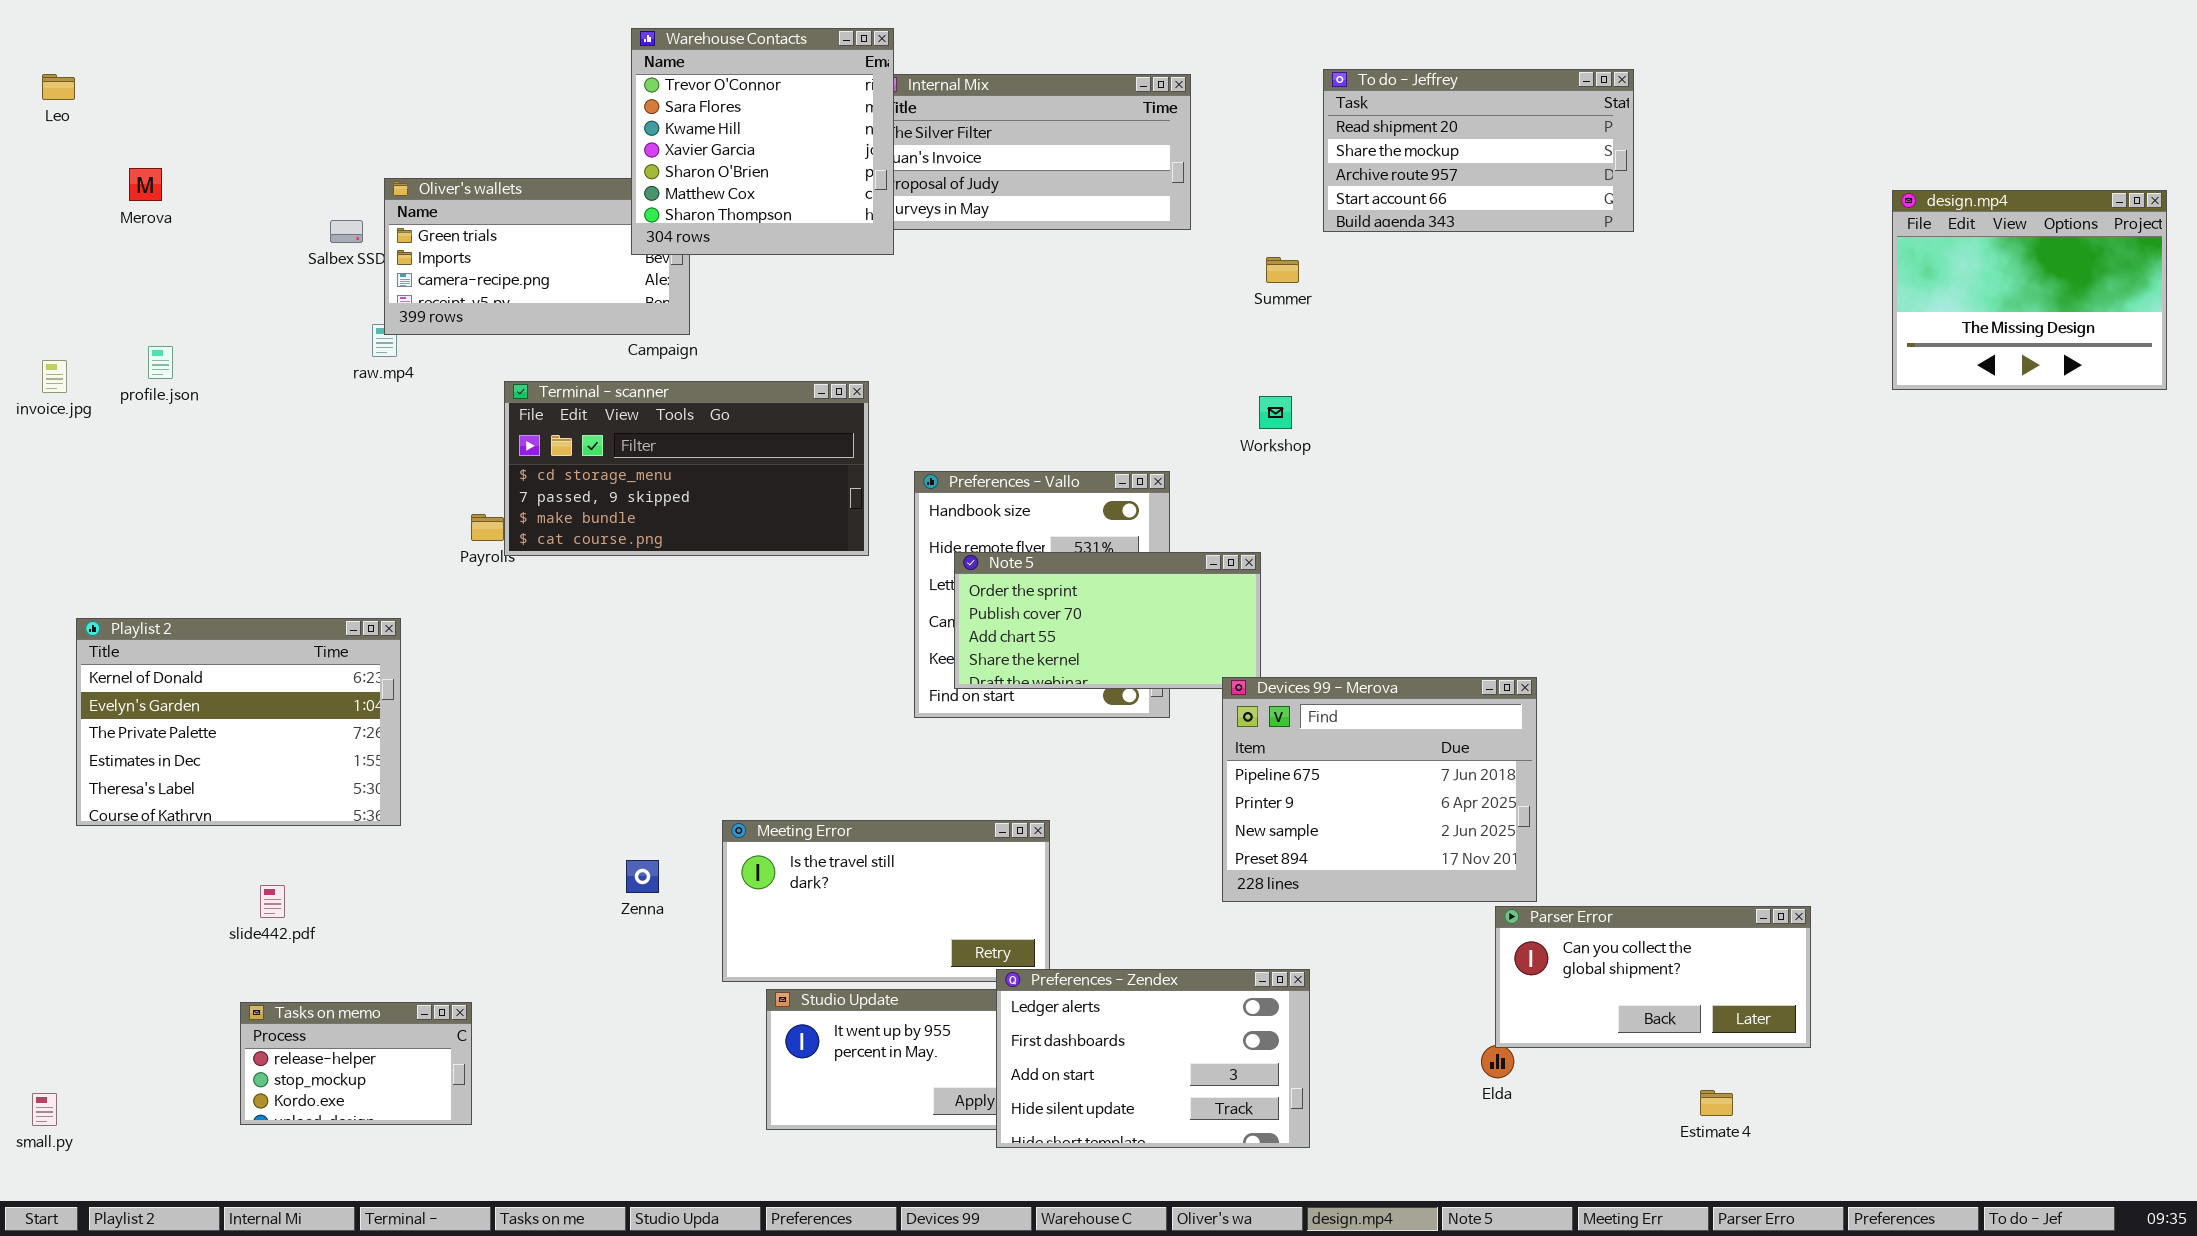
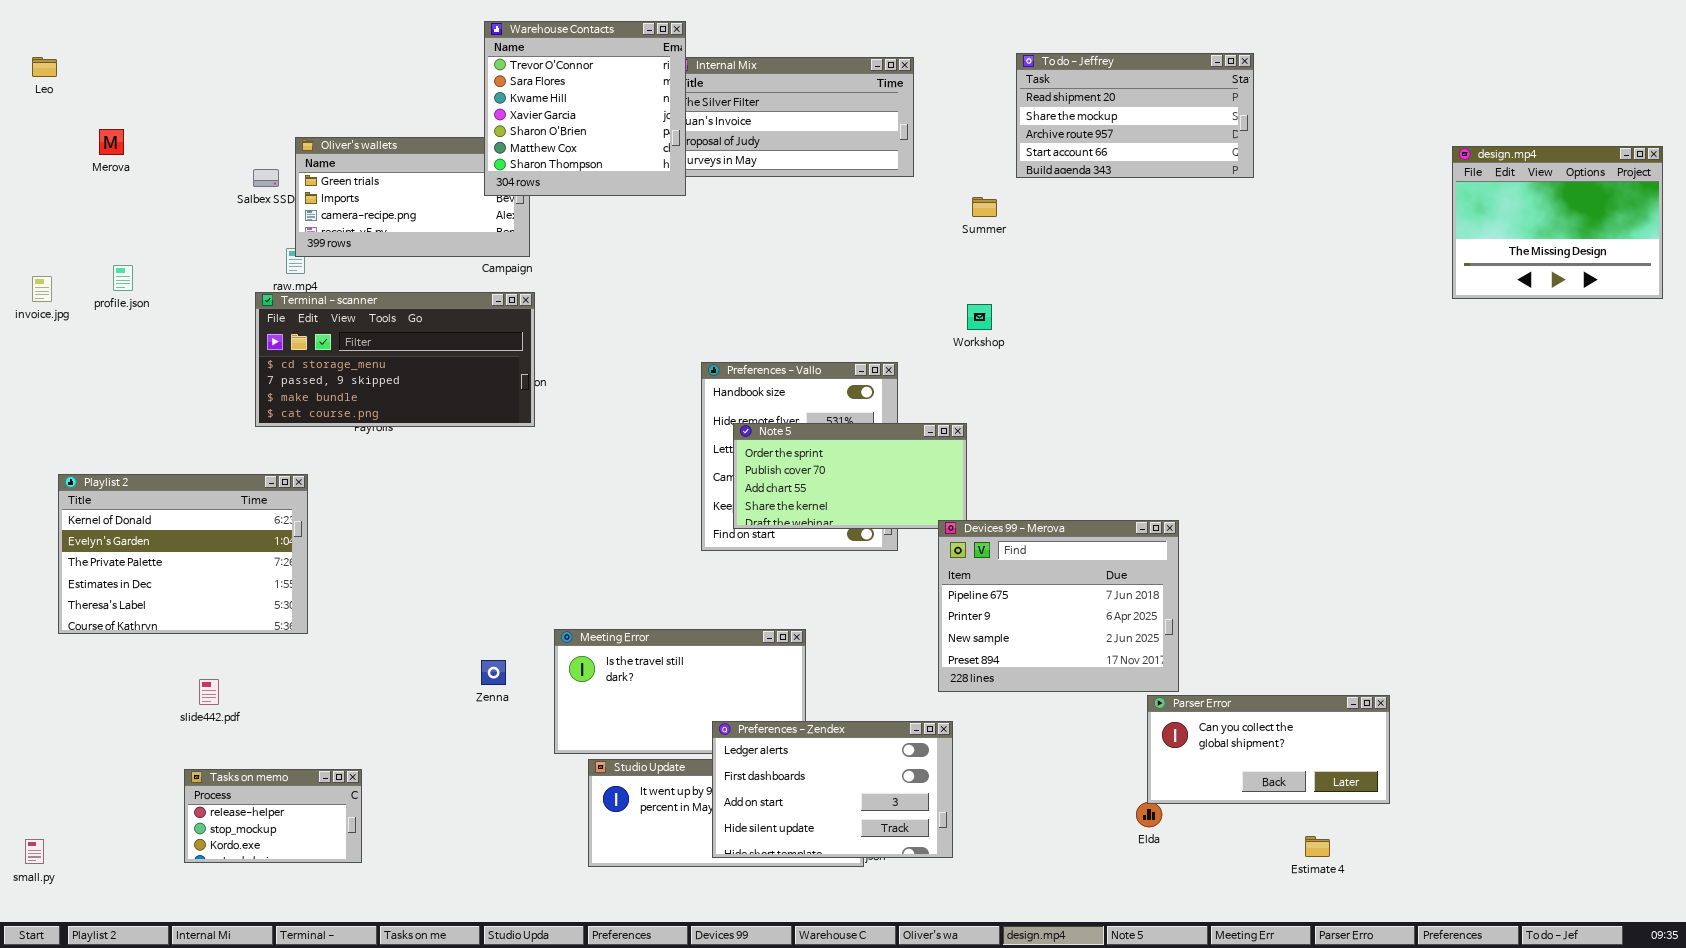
Terminal - scanner: [504,381,869,556] -> [255,292,535,427], moved
Preferences - Zendex: [996,969,1310,1148] -> [712,721,953,858], moved

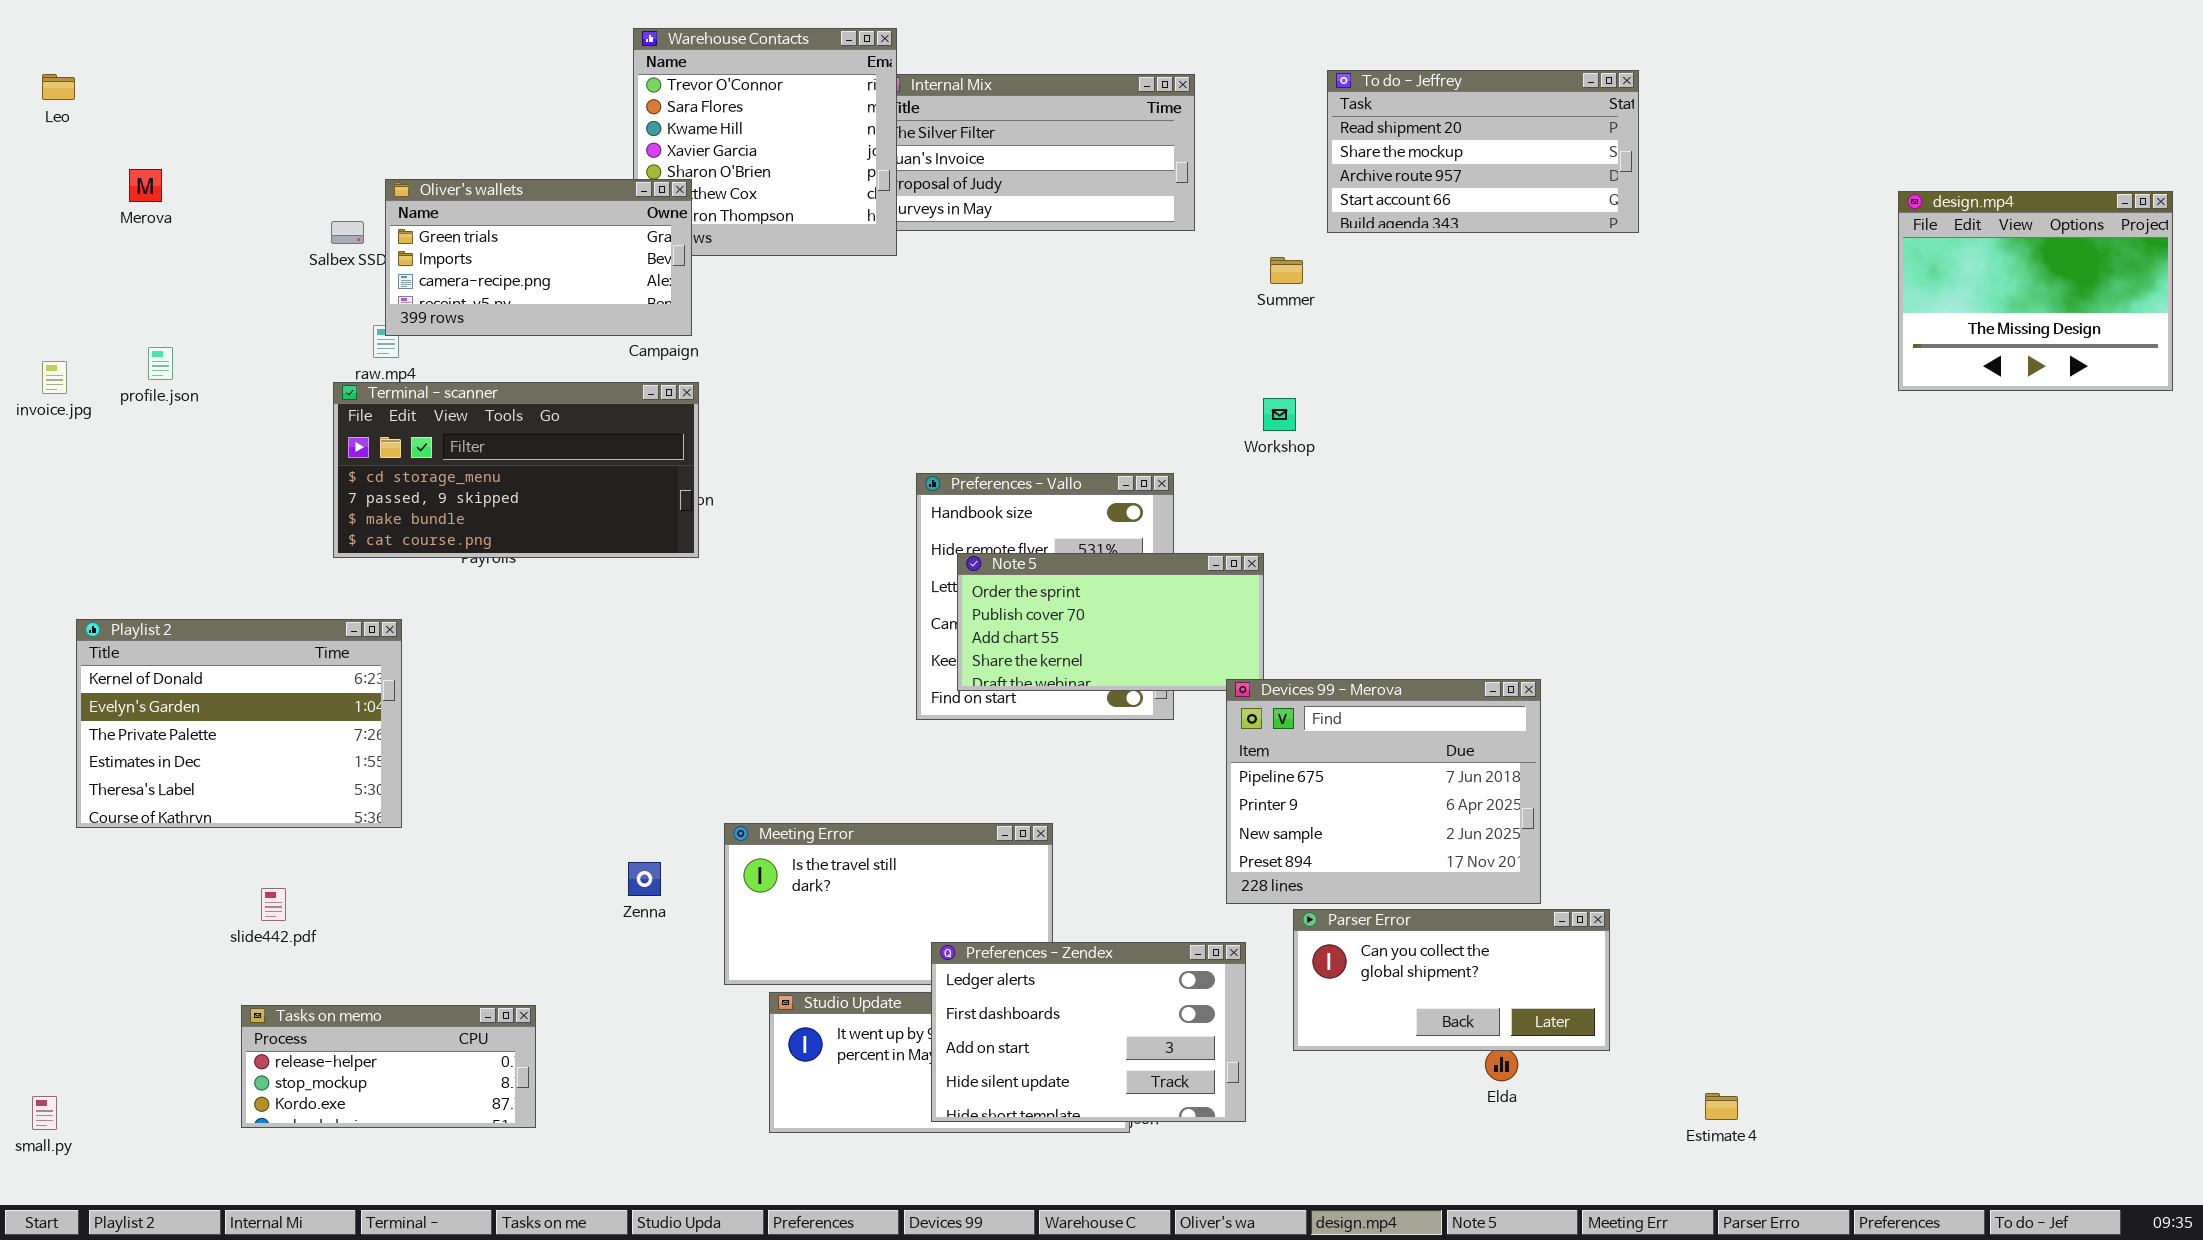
Oliver's wallets: [295,137,530,257] -> [385,179,692,336], raised
Parser Error: [1147,695,1390,804] -> [1293,909,1610,1051], moved
Tasks on memo: [184,769,362,863] -> [241,1005,536,1128], resized

